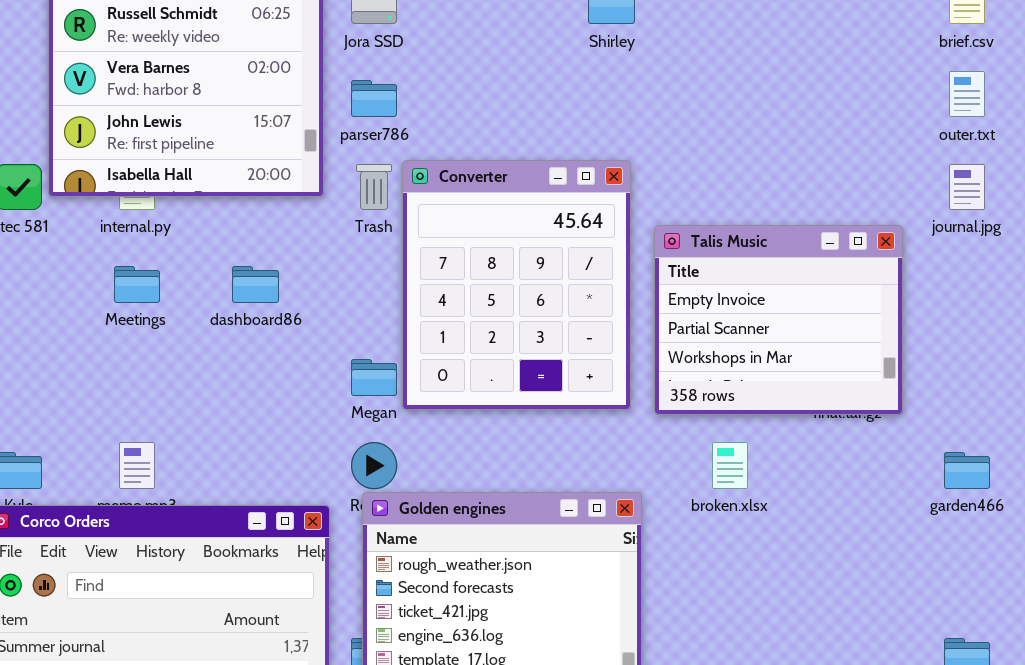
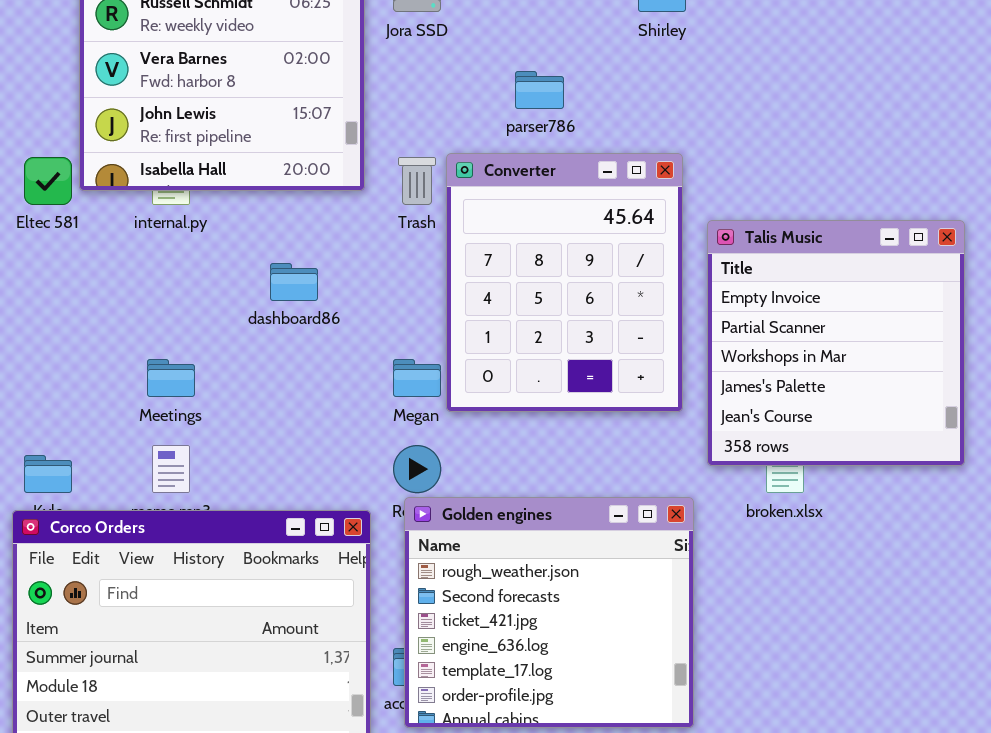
parser786: [351,80,397,117] -> [515,71,564,109], moved
Talis Music: [654,225,903,415] -> [707,220,965,466], resized
Meetings: [114,266,160,303] -> [147,359,195,397], moved

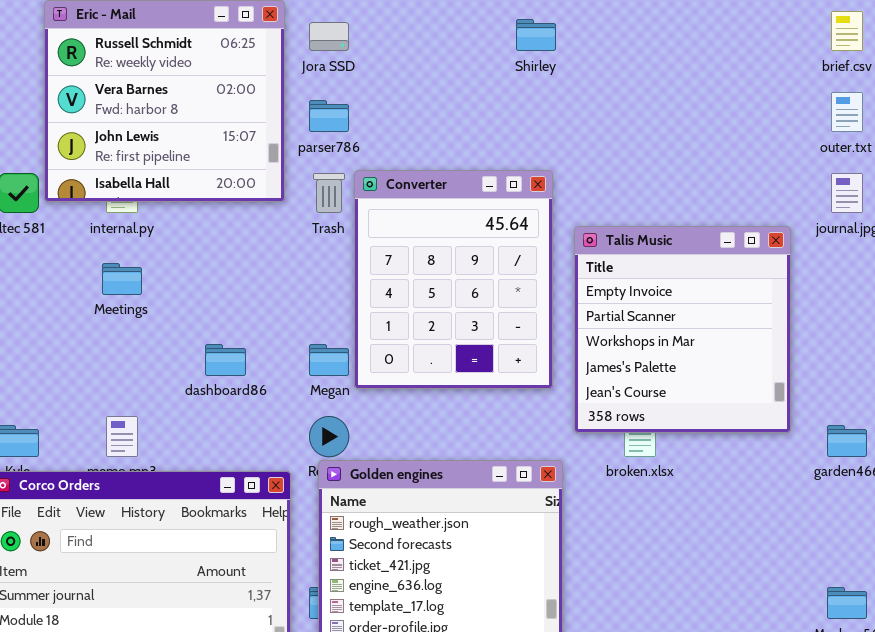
parser786: [515,71,564,109] -> [309,100,349,132], moved
dashboard86: [270,263,318,301] -> [205,344,246,376], moved
Meetings: [147,359,195,397] -> [102,263,142,295], moved

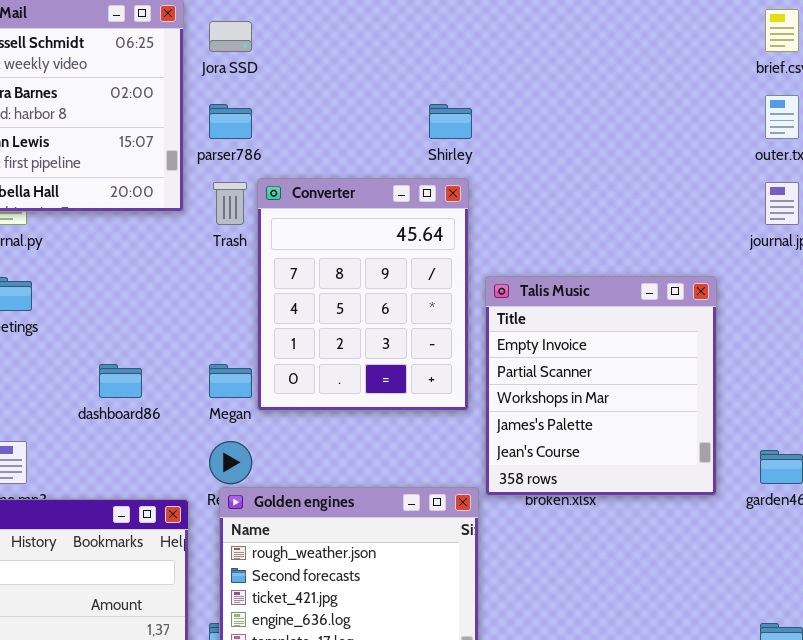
Shirley: [516,19,556,51] -> [429,104,472,139], moved
Talis Music: [574,226,791,433] -> [485,276,717,496], moved

